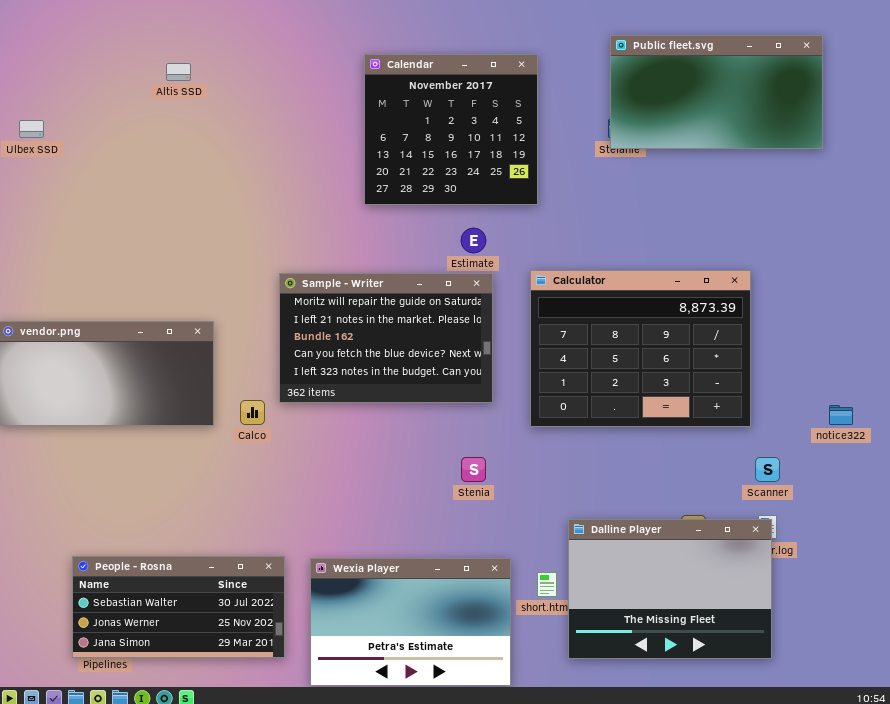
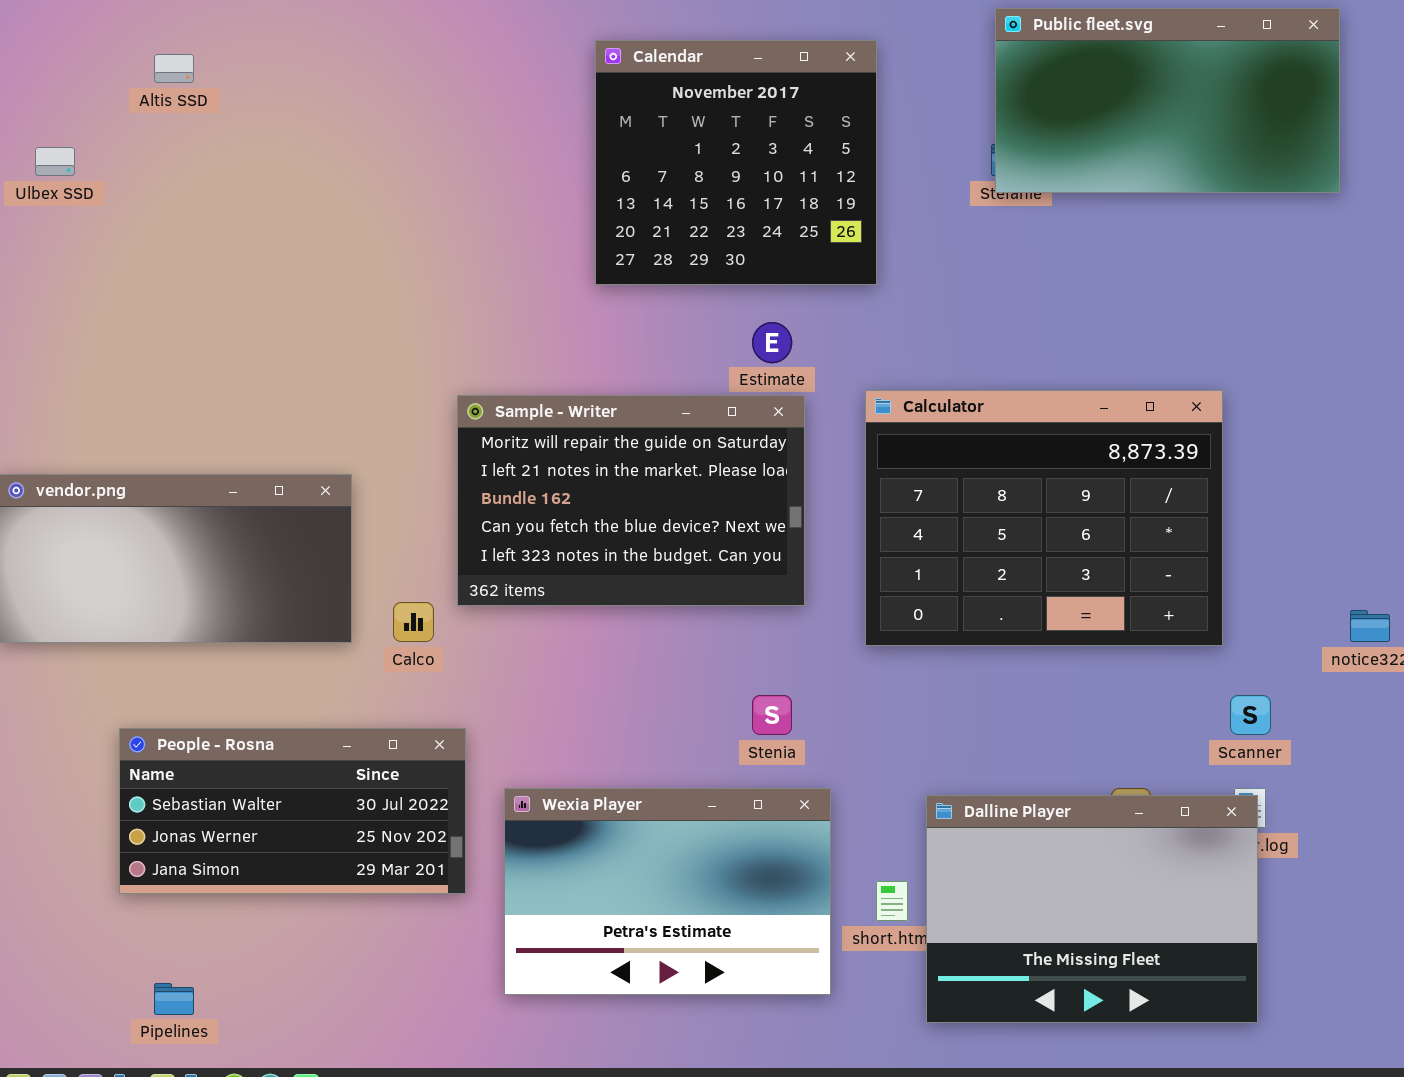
Altis SSD: [166,63,191,81] -> [154,54,194,83], moved
People - Rosna: [72,556,285,658] -> [119,728,466,894], moved
Wexia Player: [310,558,511,686] -> [504,788,831,995], moved

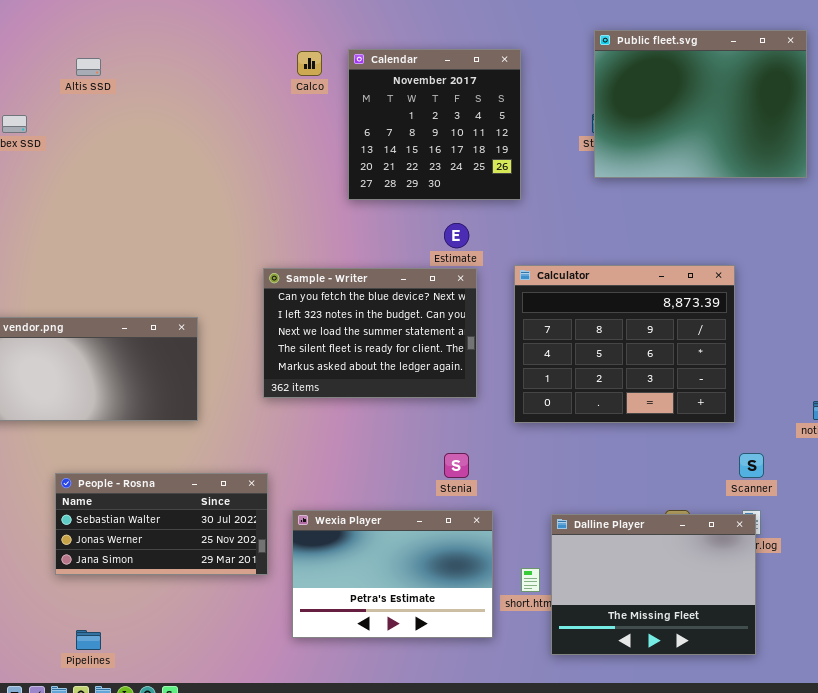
Public fleet.svg: [995,8,1340,193] -> [594,30,807,178], resized
Sample - Writer: [457,395,805,606] -> [263,268,477,398], scrolled down 3 rows
Calco: [393,602,434,642] -> [297,51,322,76], moved

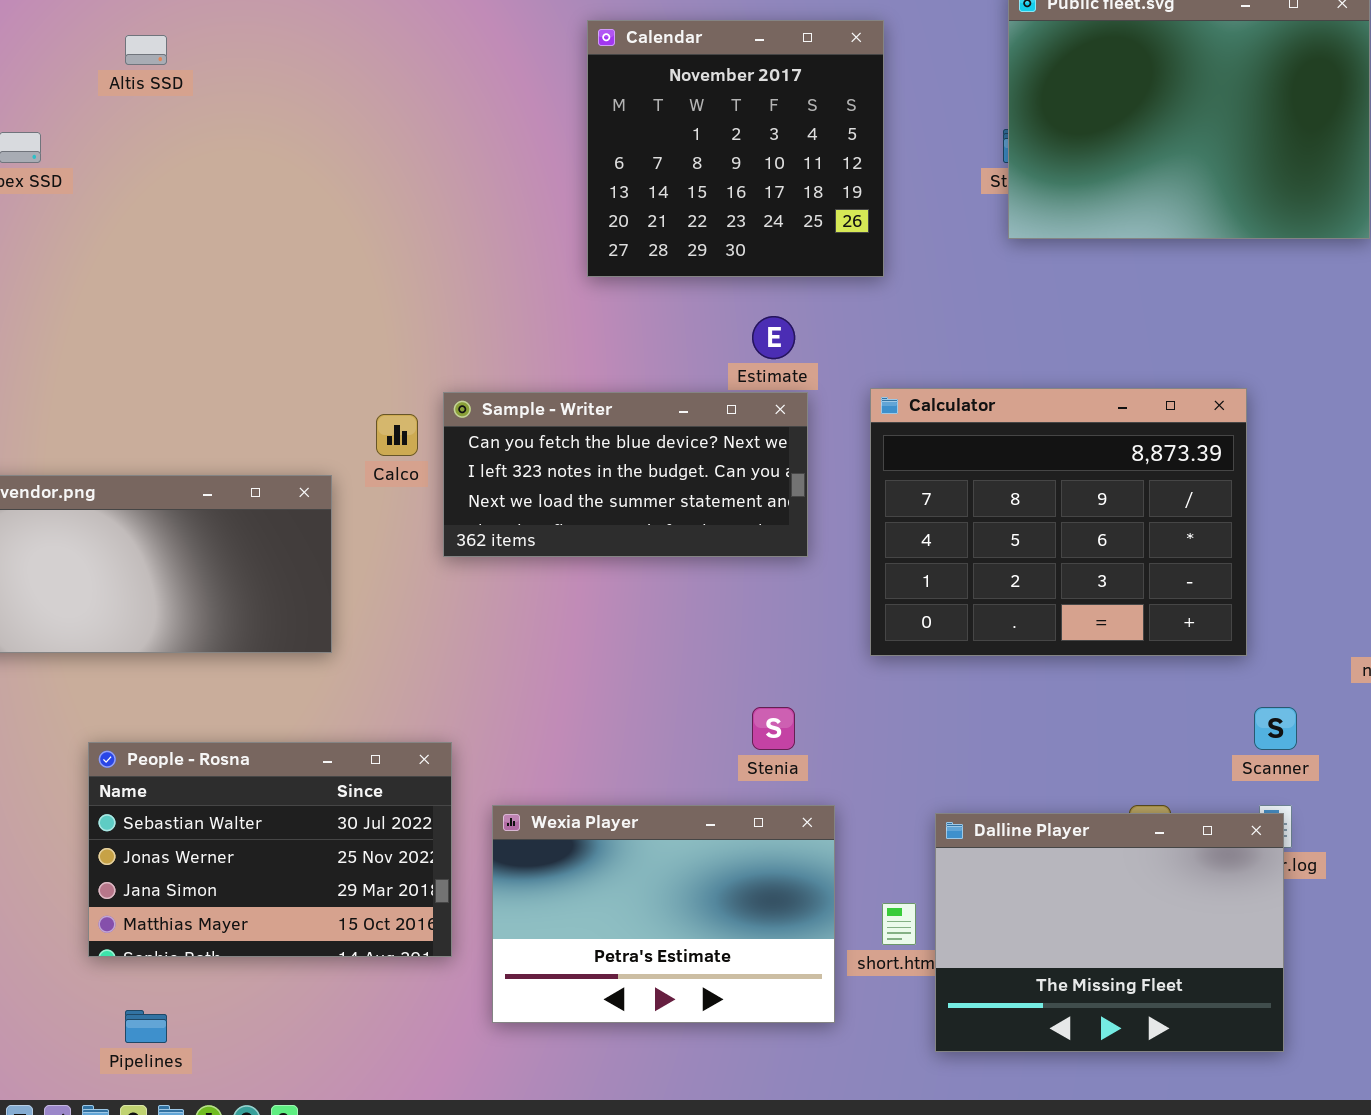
Calco: [297,51,322,76] -> [376,414,418,456], moved
Sample - Writer: [263,268,477,398] -> [443,392,808,557], resized
People - Rosna: [55,473,268,575] -> [88,742,452,957], resized

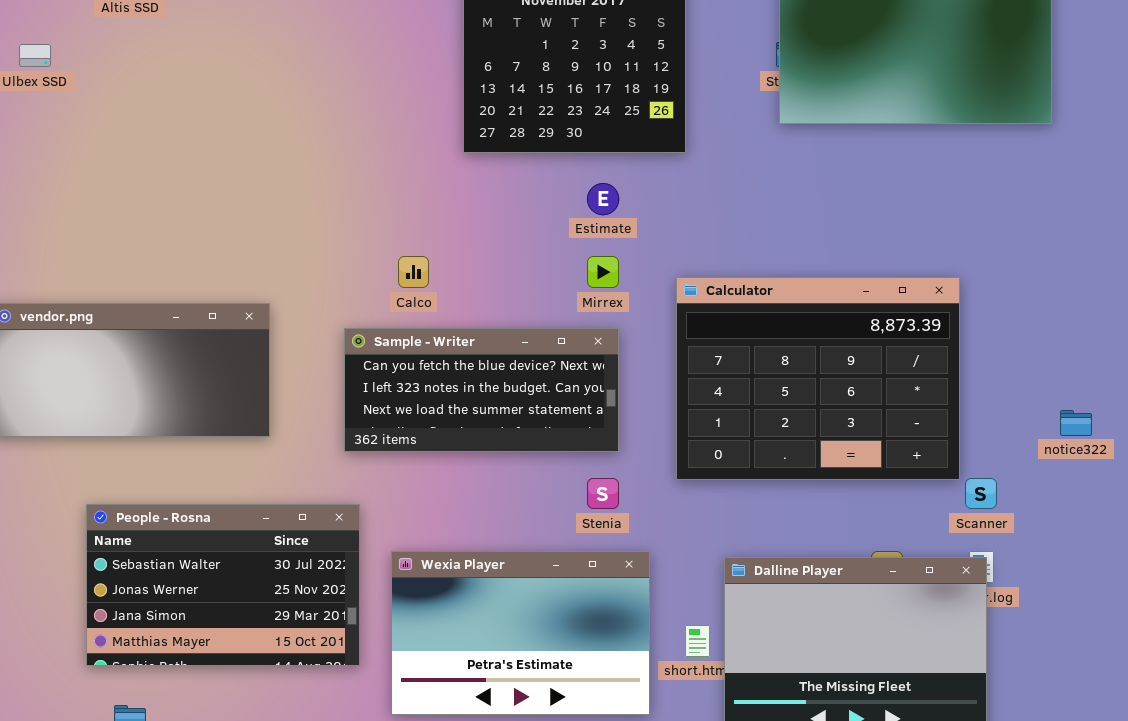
Calculator: [870,388,1247,656] -> [676,277,960,480], moved
Sample - Writer: [443,392,808,557] -> [344,328,619,452], moved
Calco: [376,414,418,456] -> [398,256,429,288], moved

